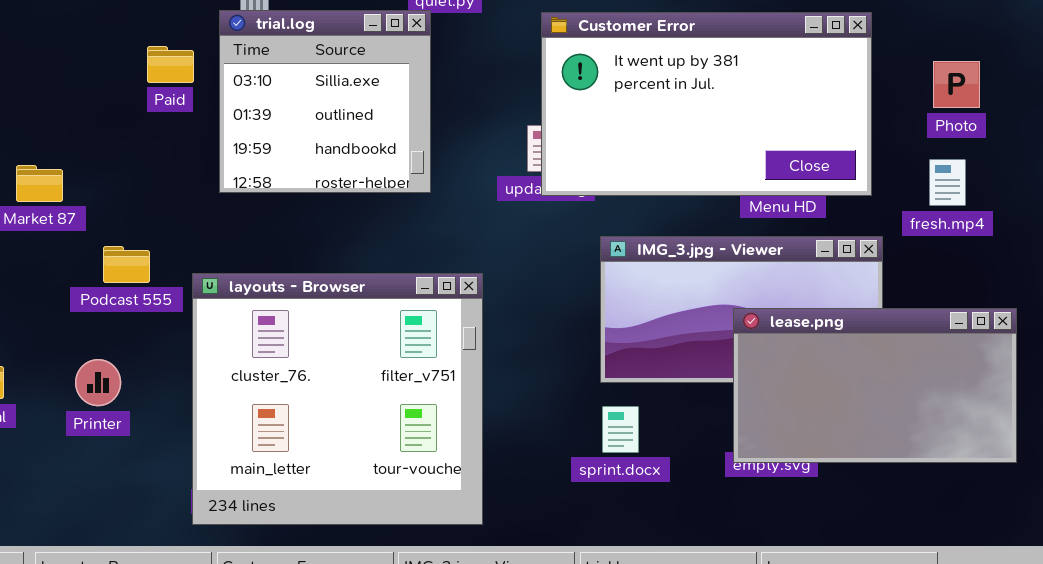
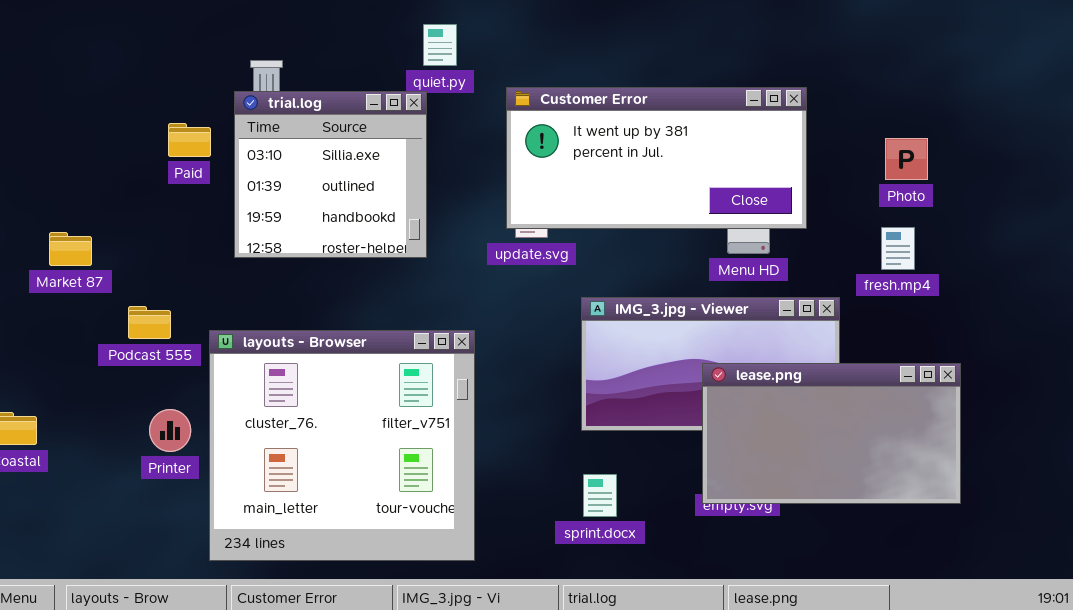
Customer Error: [541,12,872,196] -> [506,87,807,229], moved, resized
Printer: [75,359,121,406] -> [149,409,191,452], moved
sprint.docx: [602,406,639,453] -> [583,474,617,517], moved

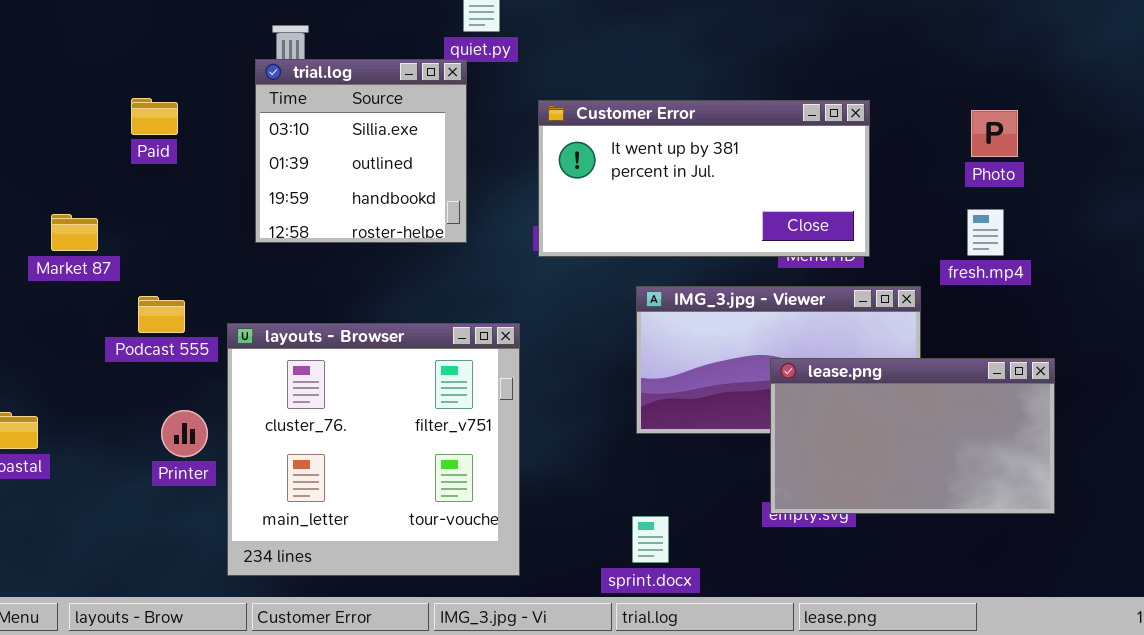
Customer Error: [506,87,807,229] -> [538,100,870,257], moved
Paid: [168,123,211,157] -> [131,98,178,135], moved
sprint.docx: [583,474,617,517] -> [632,516,669,563], moved

